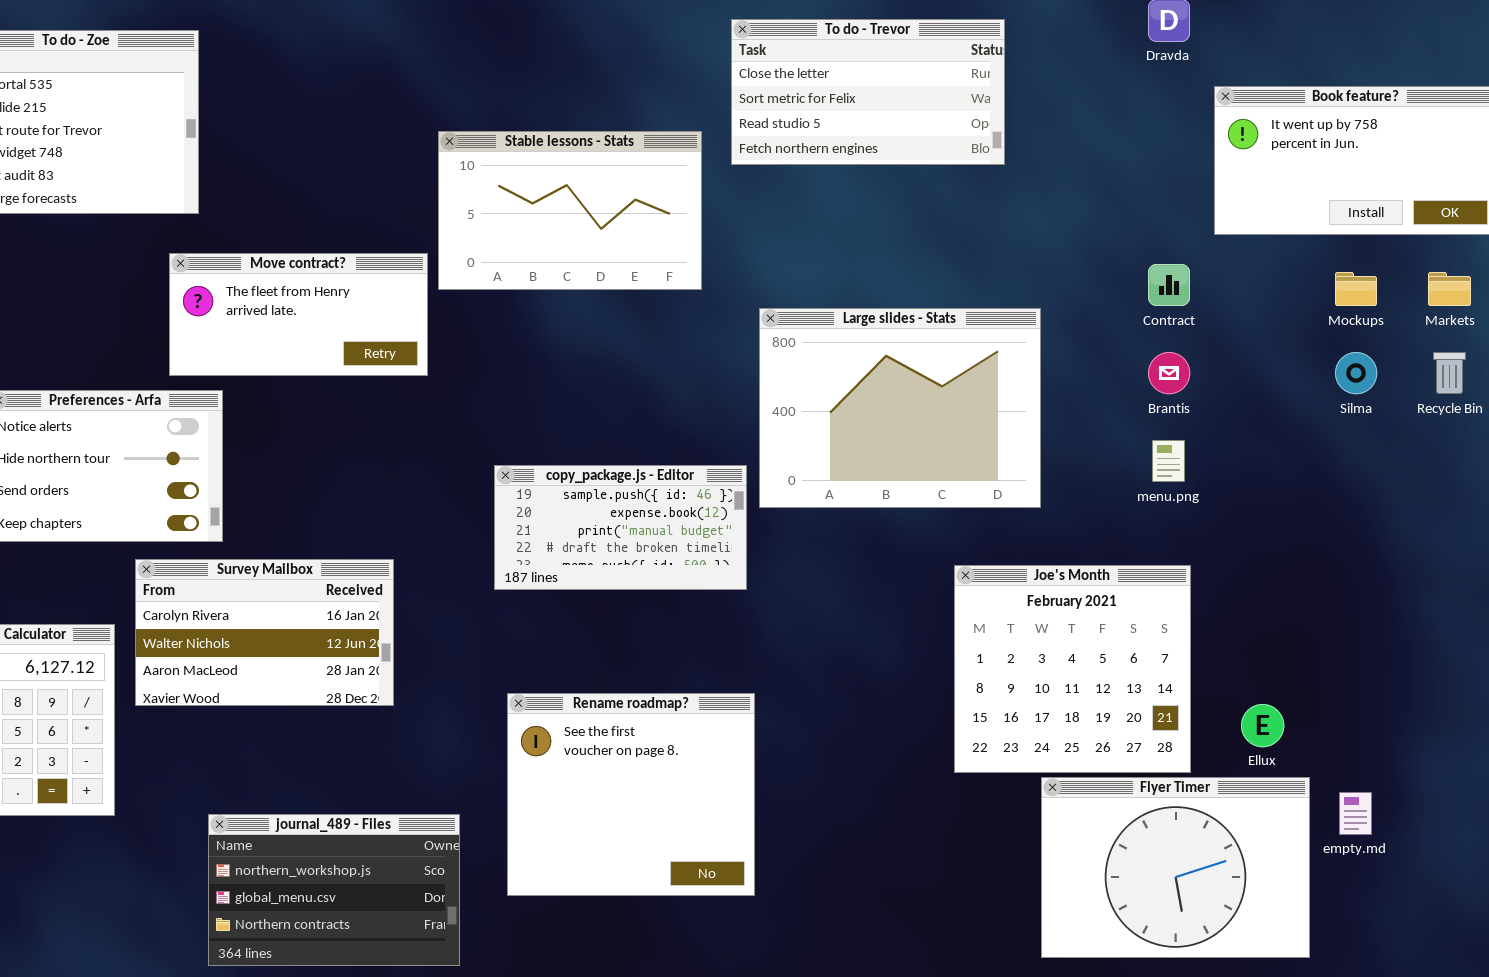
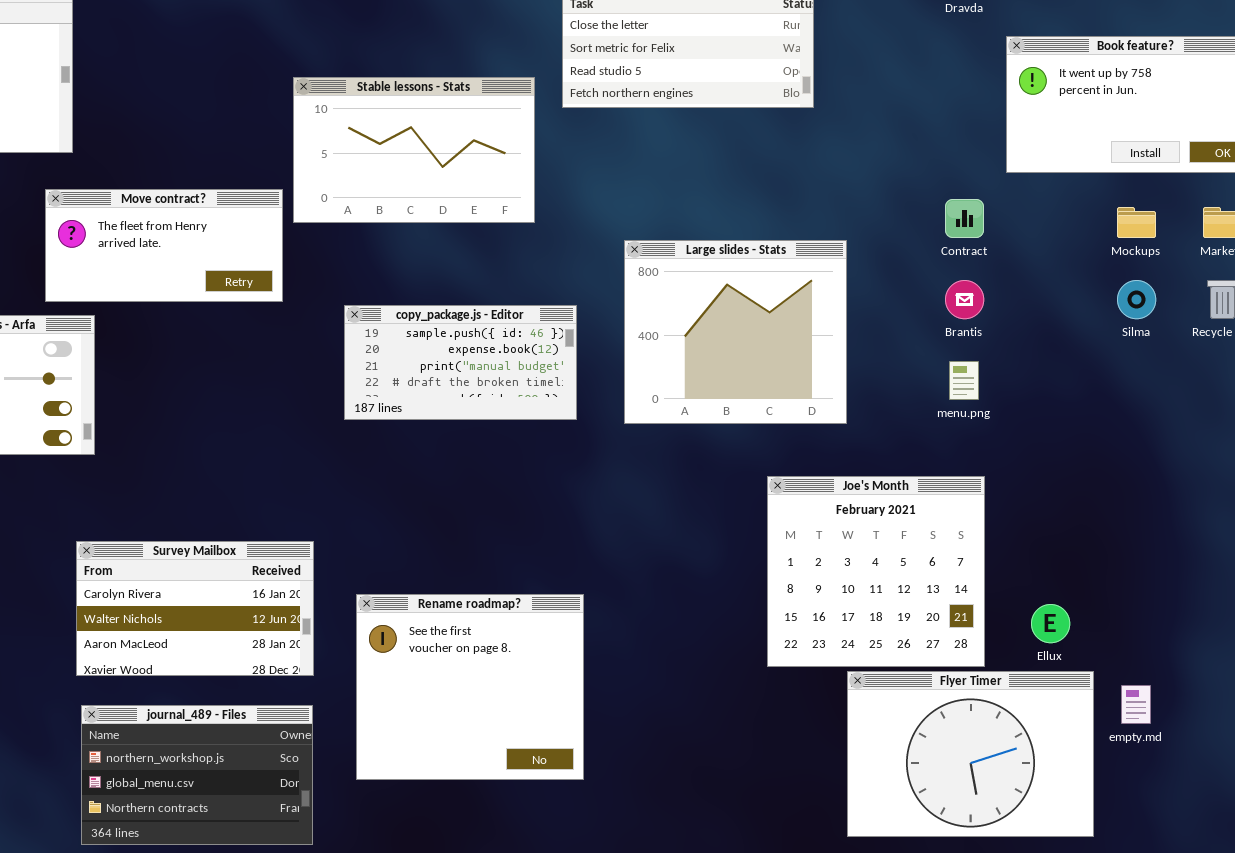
Large slides - Stats: [759,308,1041,508] -> [624,240,847,424], resized
copy_package.js - Editor: [494,465,747,590] -> [344,305,577,420], moved
Survey Mailbox: [135,559,394,706] -> [76,541,314,676], moved

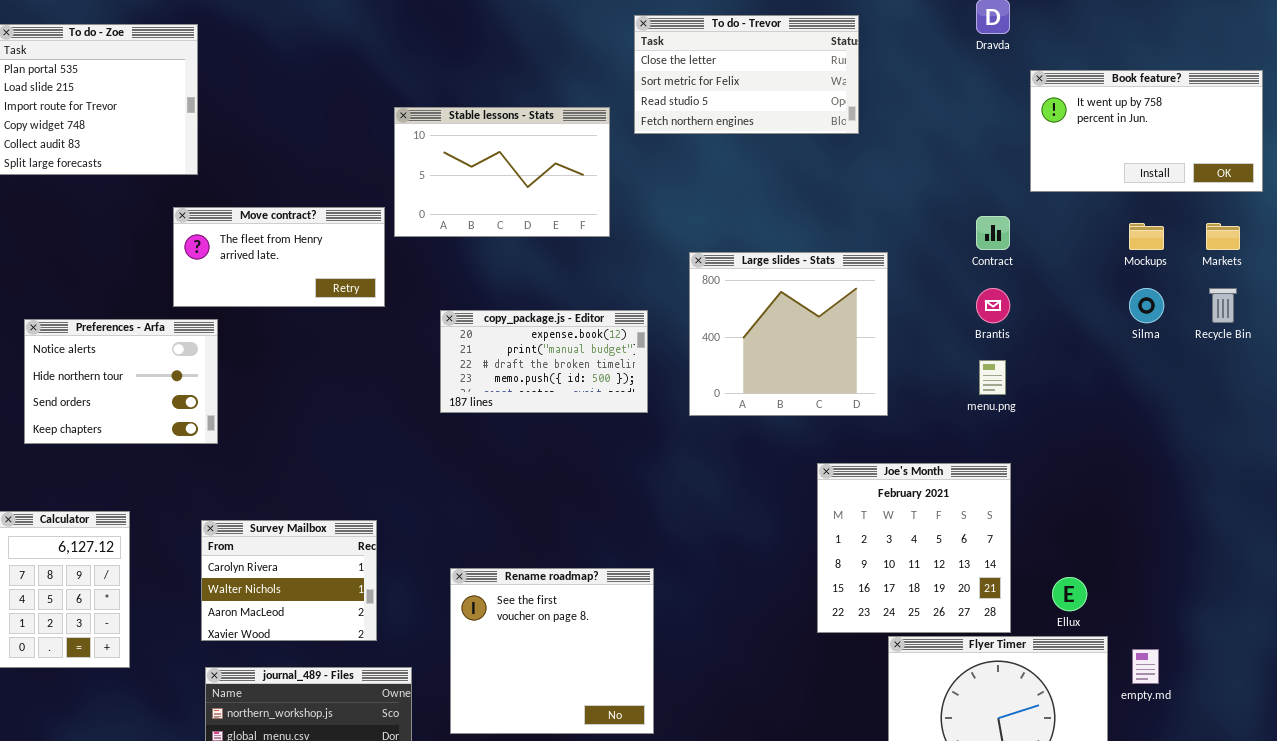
copy_package.js - Editor: [344,305,577,420] -> [440,310,648,413], scrolled down 1 row
Survey Mailbox: [76,541,314,676] -> [201,520,377,641], resized

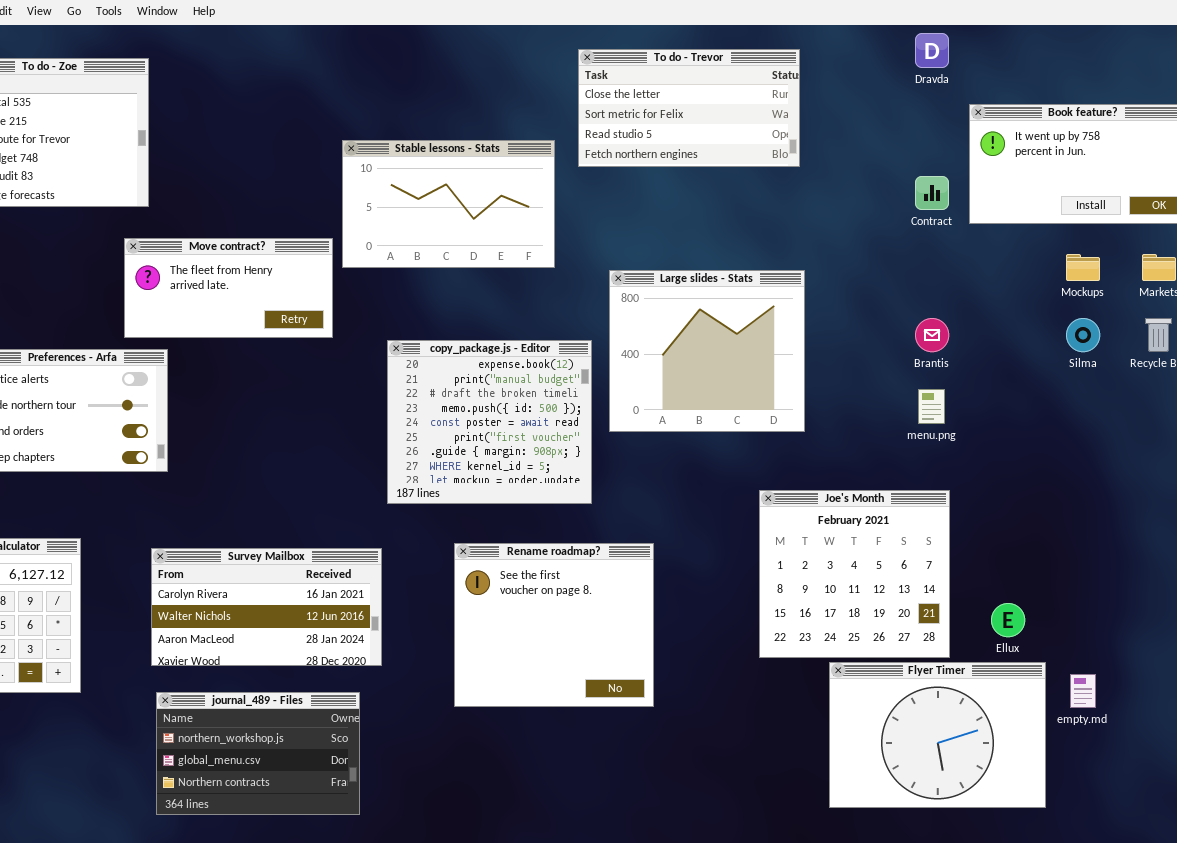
Contract: [976,216,1010,250] -> [915,176,949,210], moved
Large slides - Stats: [689,252,888,416] -> [609,270,805,432], moved
copy_package.js - Editor: [440,310,648,413] -> [387,340,592,504], resized
Survey Mailbox: [201,520,377,641] -> [151,548,382,666], resized
Rename roadmap?: [450,568,654,734] -> [454,543,654,707], moved

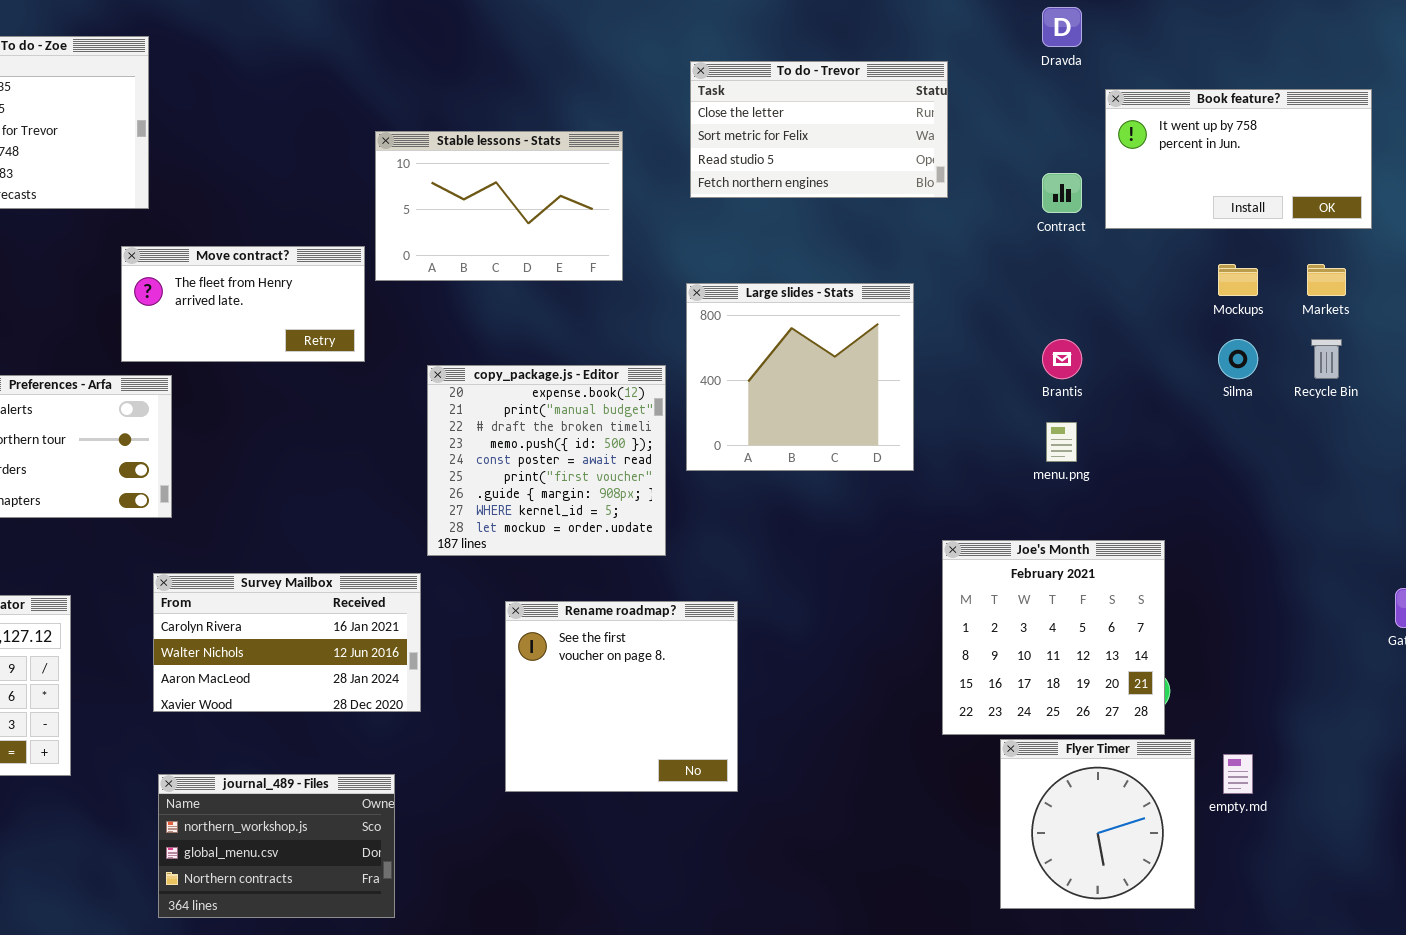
To do - Trevor: [578,49,800,167] -> [690,61,948,198], moved
Joe's Month: [759,490,950,658] -> [942,540,1165,735], moved
Survey Mailbox: [151,548,382,666] -> [153,573,421,712], moved
Flyer Timer: [829,662,1046,808] -> [1000,739,1195,909], resized

